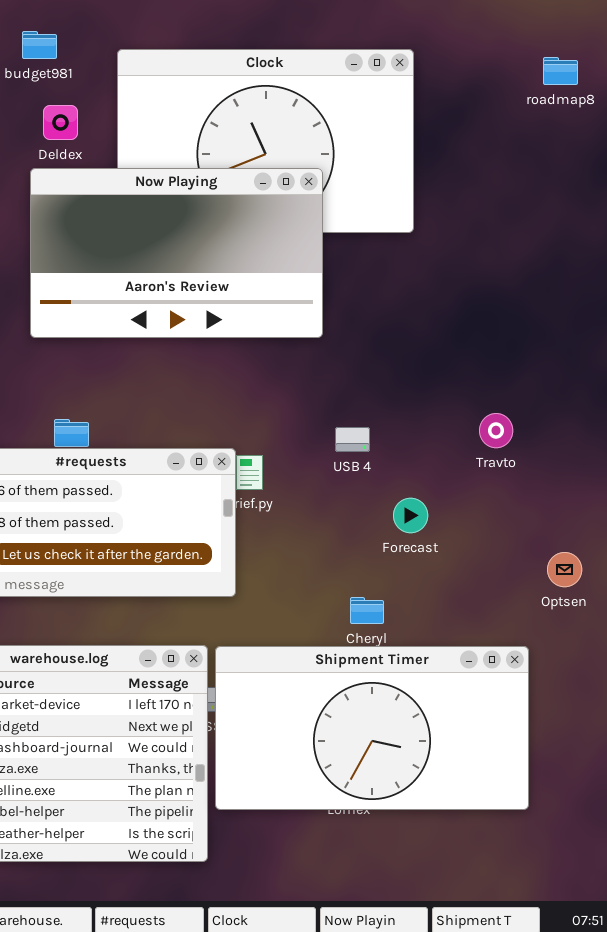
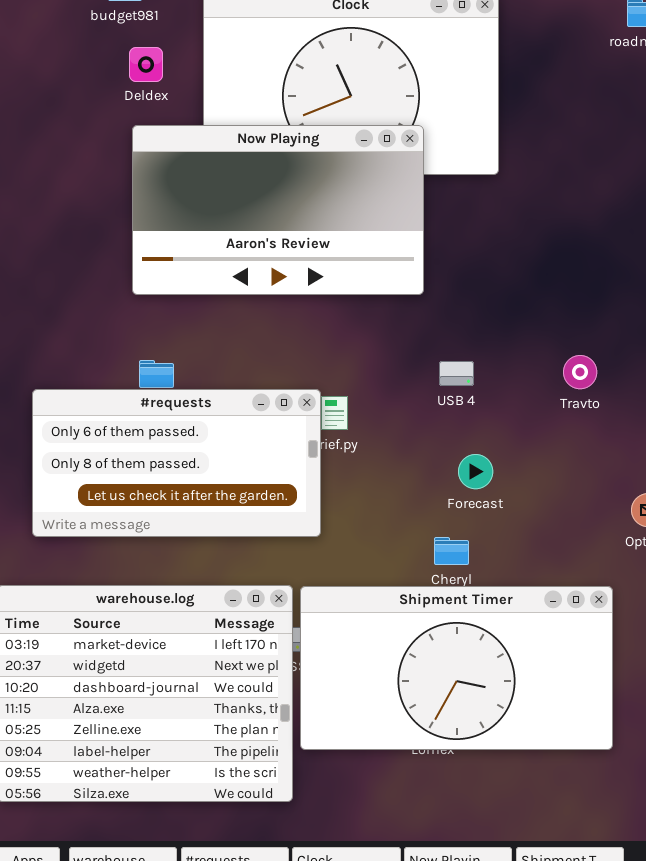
Now Playing: [30,168,323,338] -> [132,125,424,295], moved
USB 4: [335,427,370,452] -> [439,361,474,386], moved
Forecast: [393,498,428,533] -> [458,454,493,489], moved

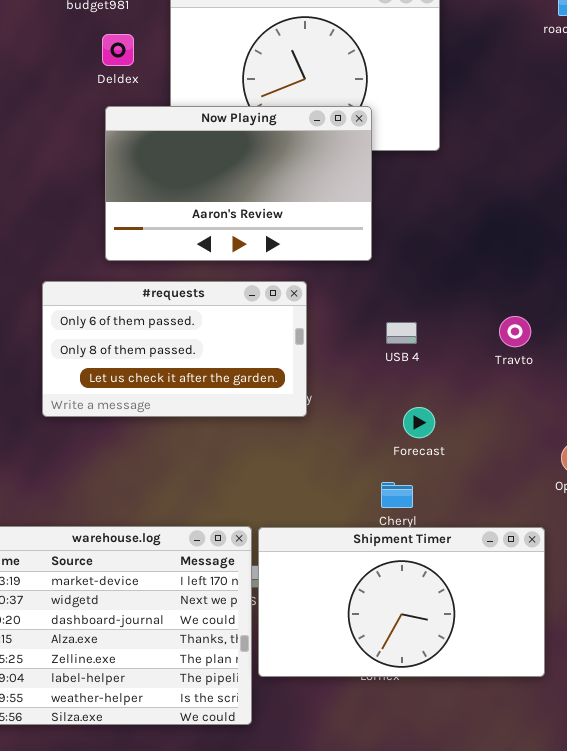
#requests: [32,389,321,537] -> [42,281,307,417], moved

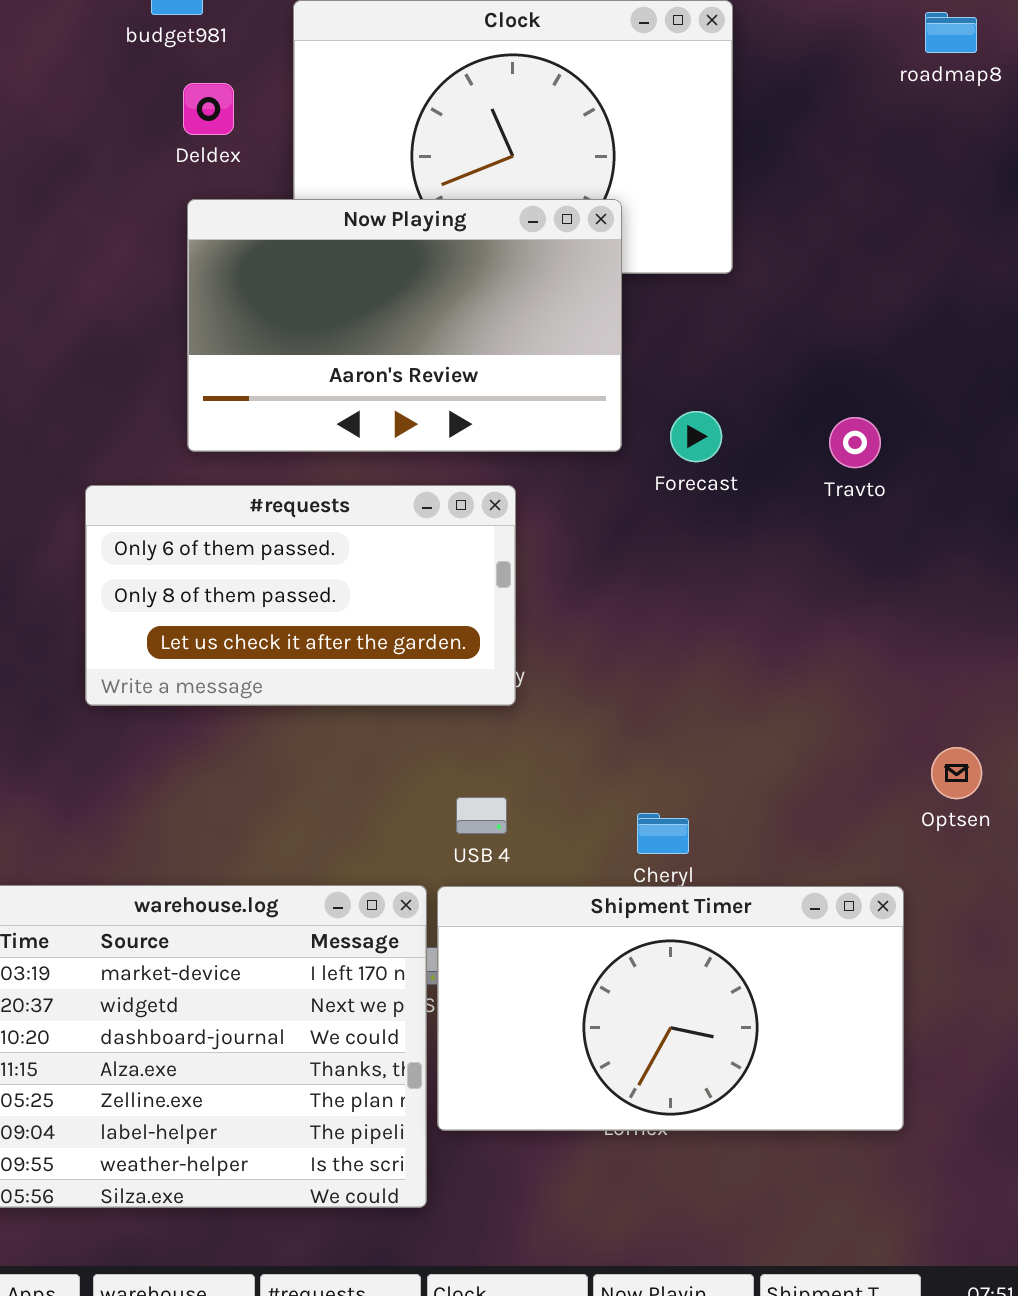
Travto: [499,316,531,347] -> [829,417,881,468], moved
USB 4: [386,322,417,344] -> [456,797,507,834], moved
Forecast: [403,407,435,438] -> [670,411,722,462], moved

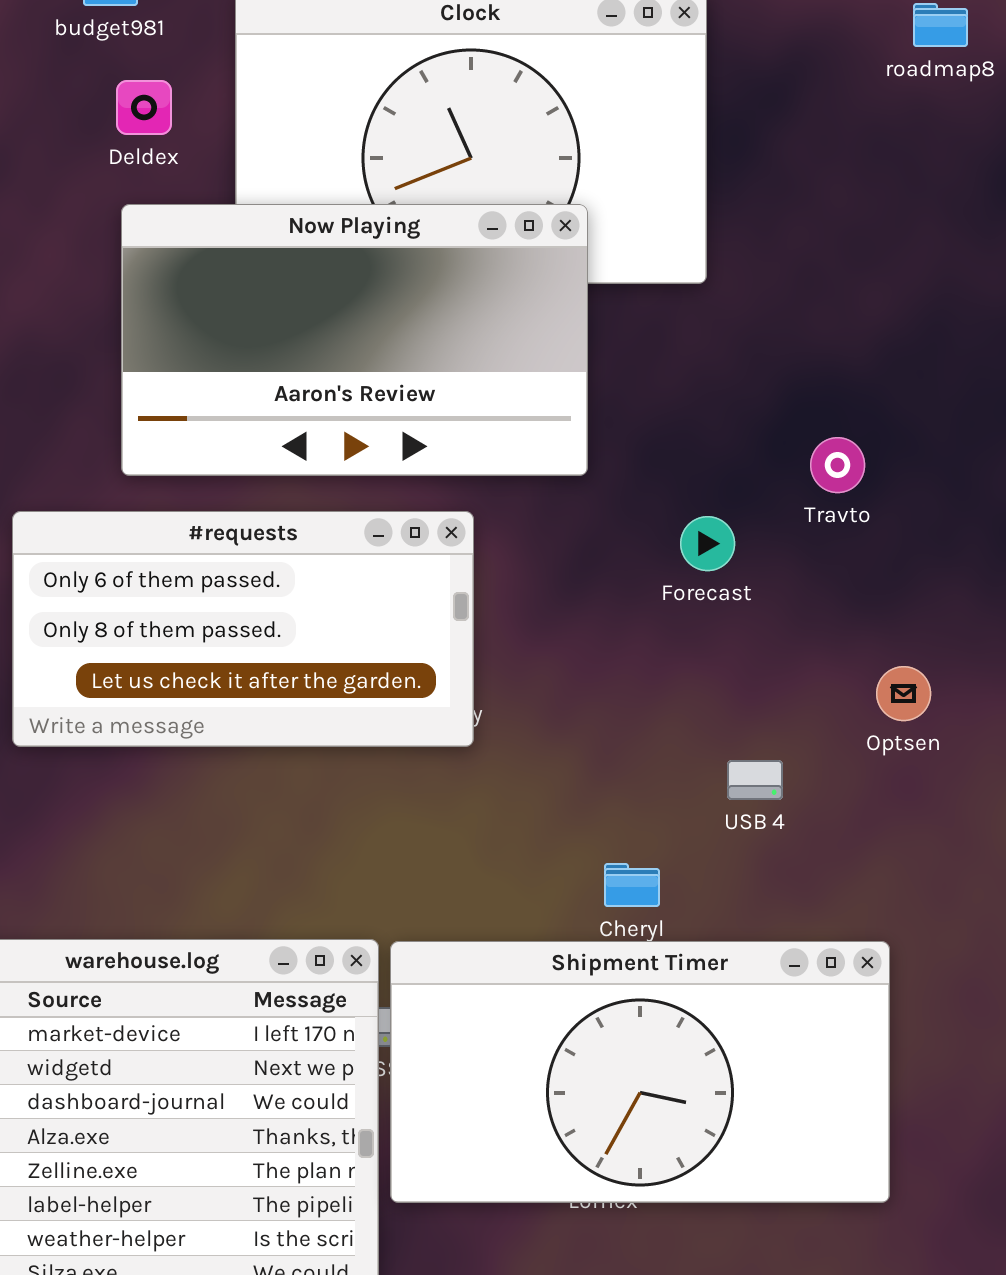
Forecast: [670,411,722,462] -> [680,516,735,571], moved
Optsen: [931,747,982,799] -> [876,666,931,721], moved
USB 4: [456,797,507,834] -> [727,760,783,800], moved

